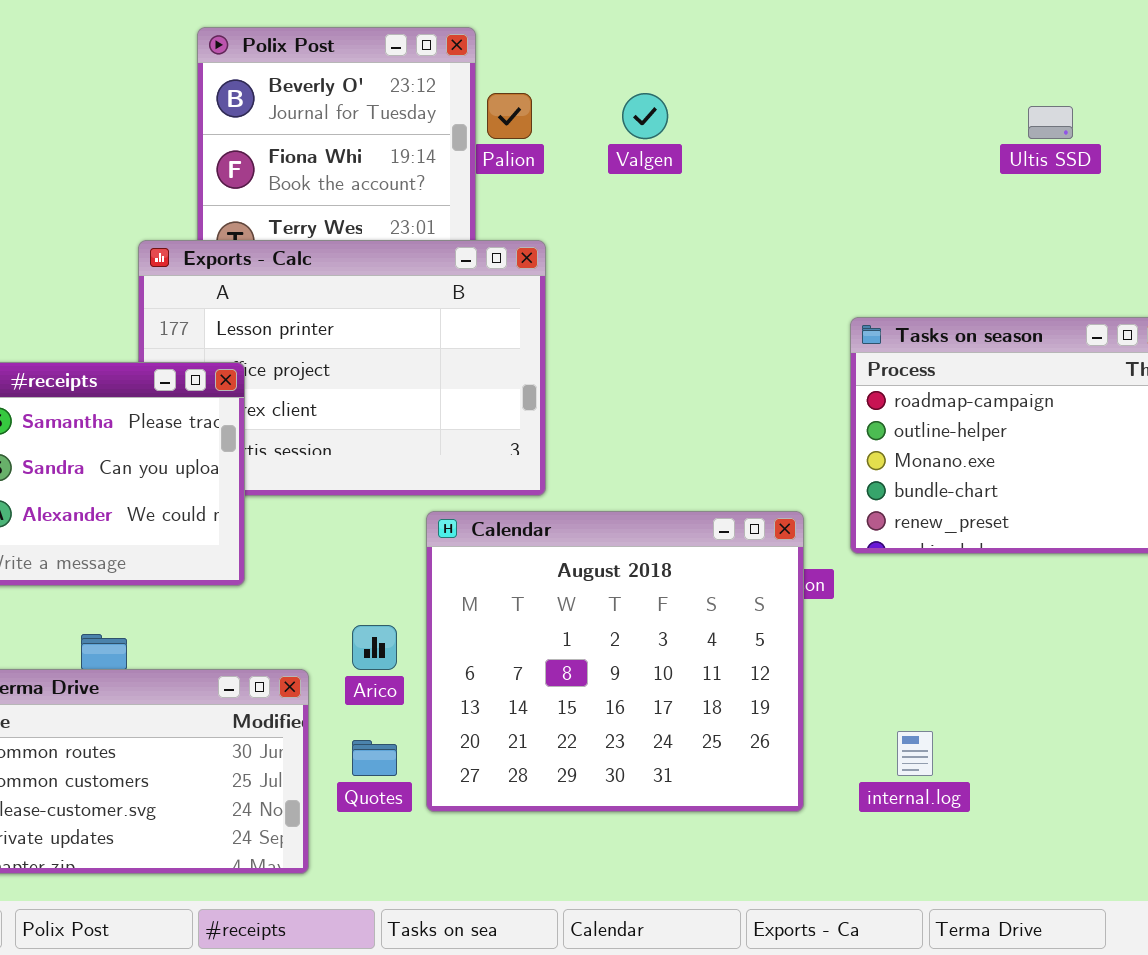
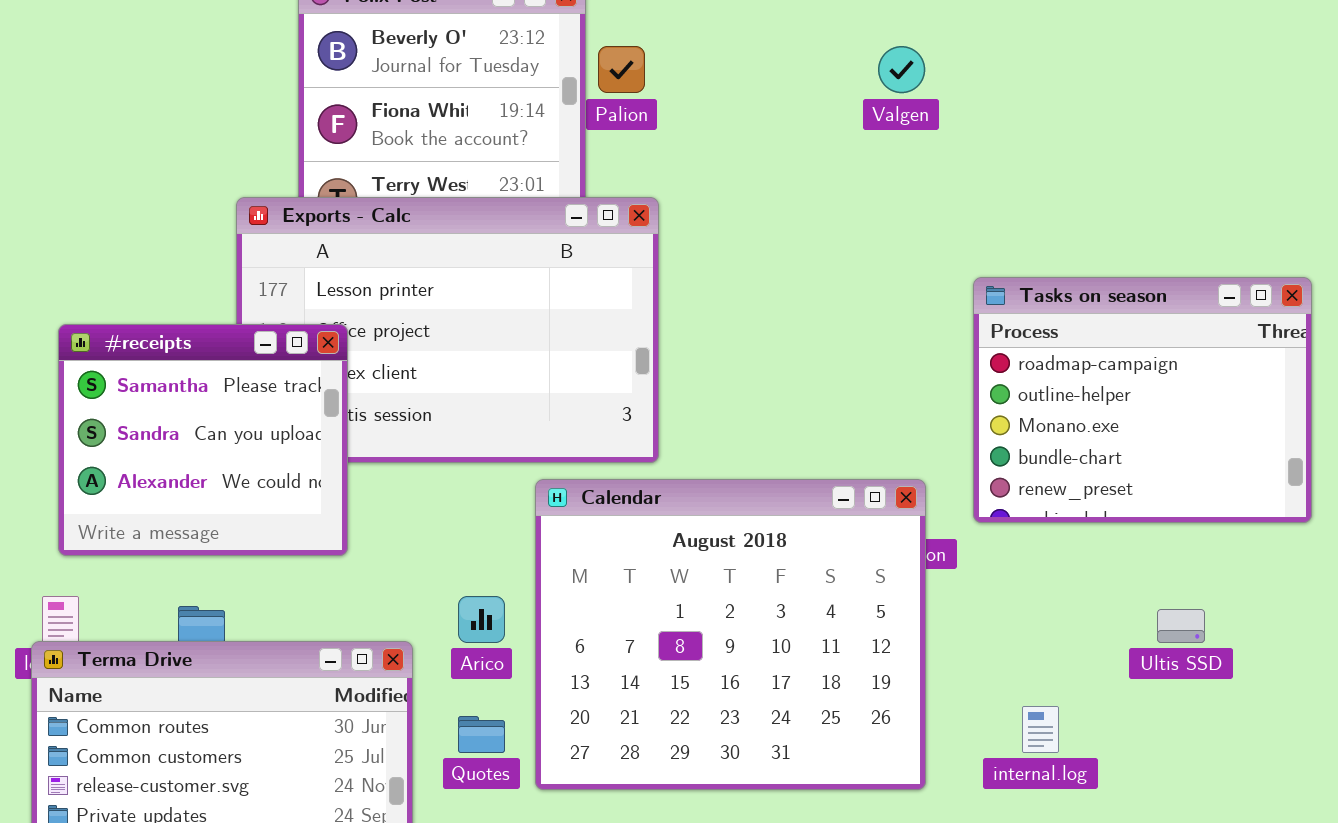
Valgen: [622,93,668,139] -> [878,46,925,93], moved
Ultis SSD: [1028,106,1073,139] -> [1157,609,1205,643], moved

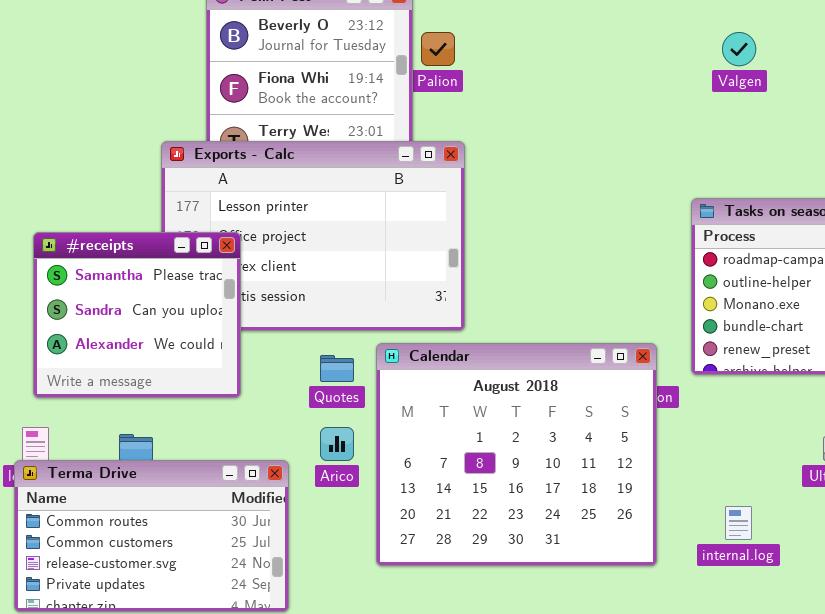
Valgen: [878,46,925,93] -> [722,32,756,66], moved
Quotes: [458,716,505,753] -> [320,355,354,382], moved

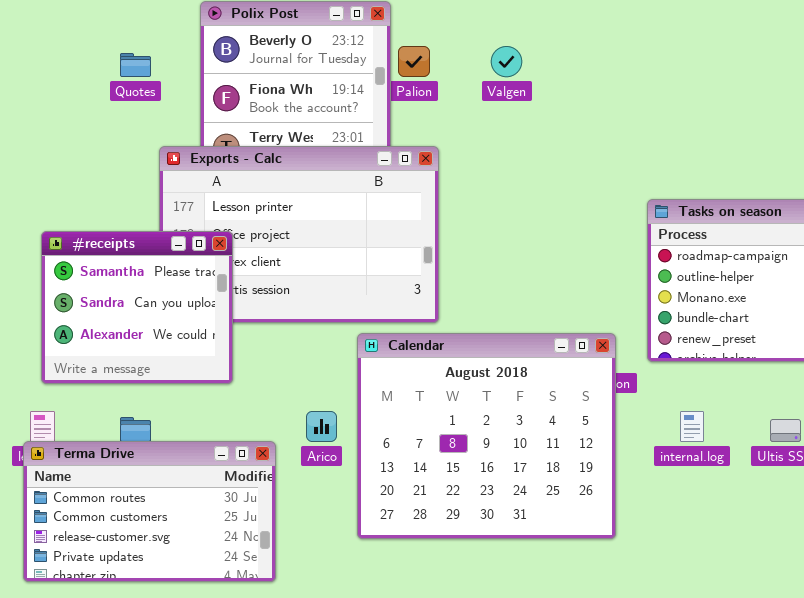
Valgen: [722,32,756,66] -> [491,46,522,77], moved
Quotes: [320,355,354,382] -> [120,53,151,77], moved
internal.log: [725,506,752,540] -> [680,411,704,442], moved

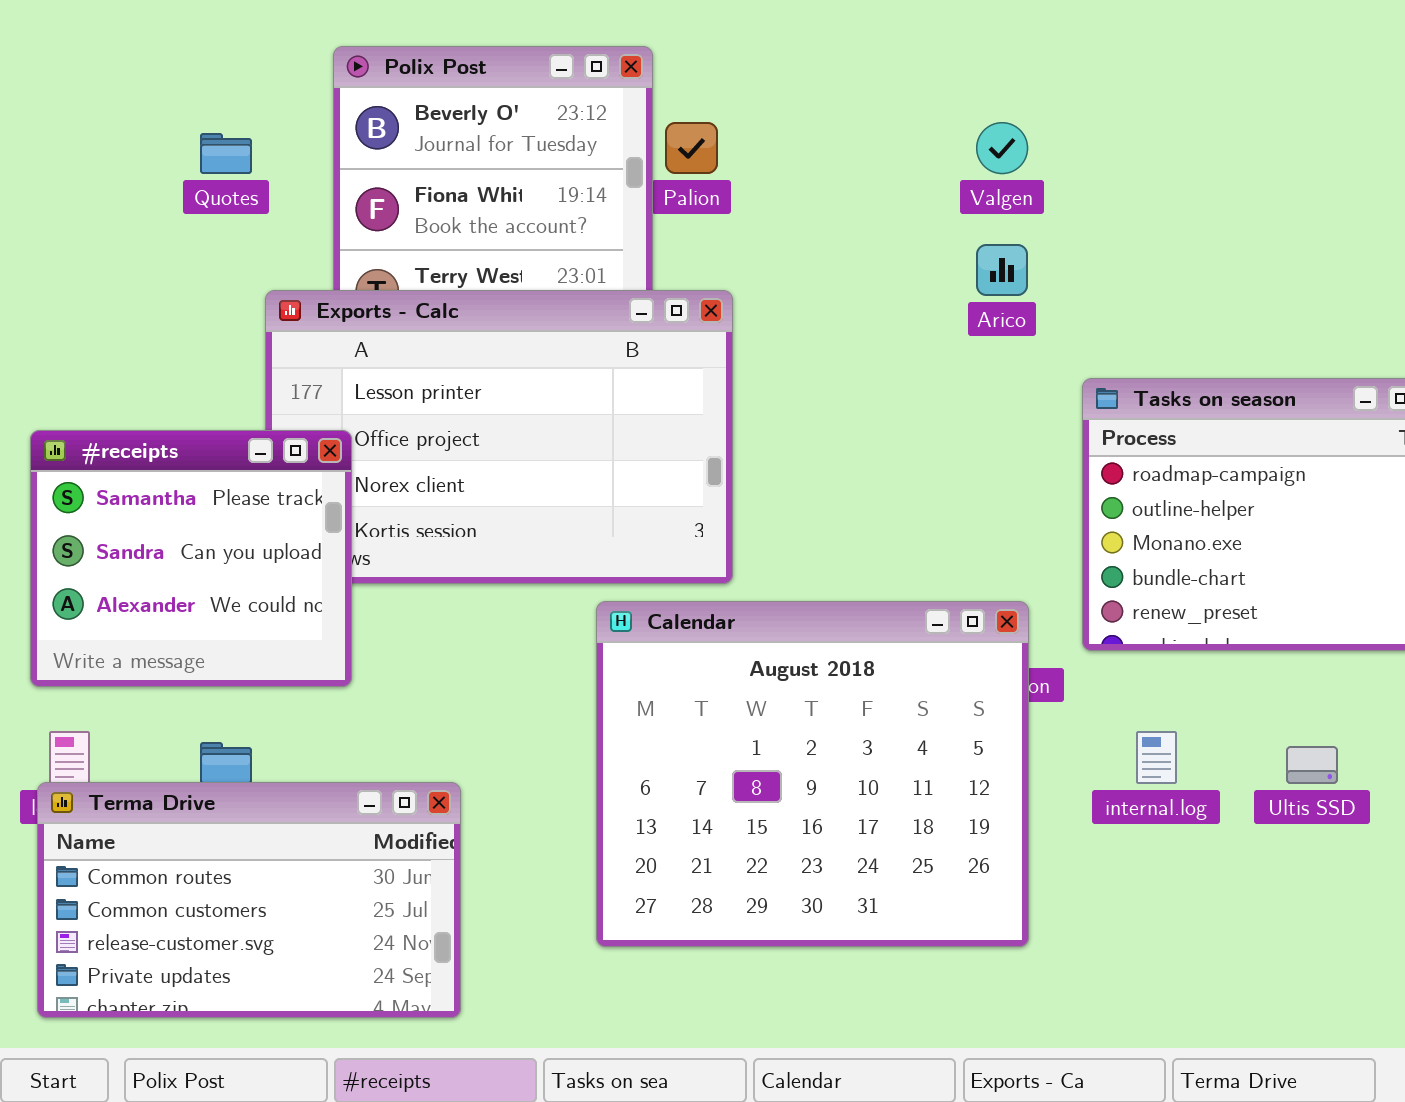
Valgen: [491,46,522,77] -> [976,122,1028,174], moved
#receipts: [41,231,233,384] -> [30,430,352,687], moved
Arico: [306,411,337,442] -> [976,244,1028,296], moved

